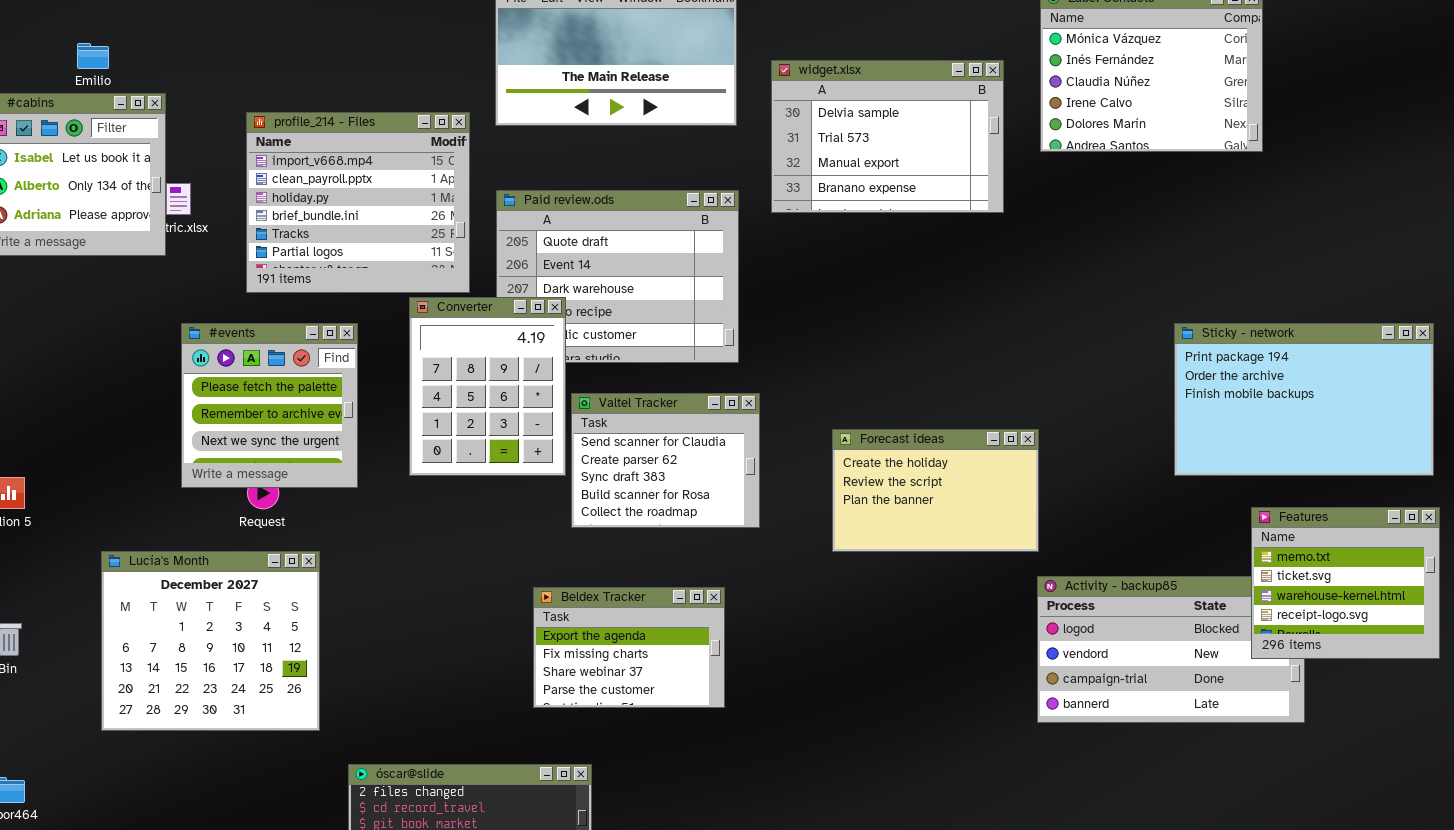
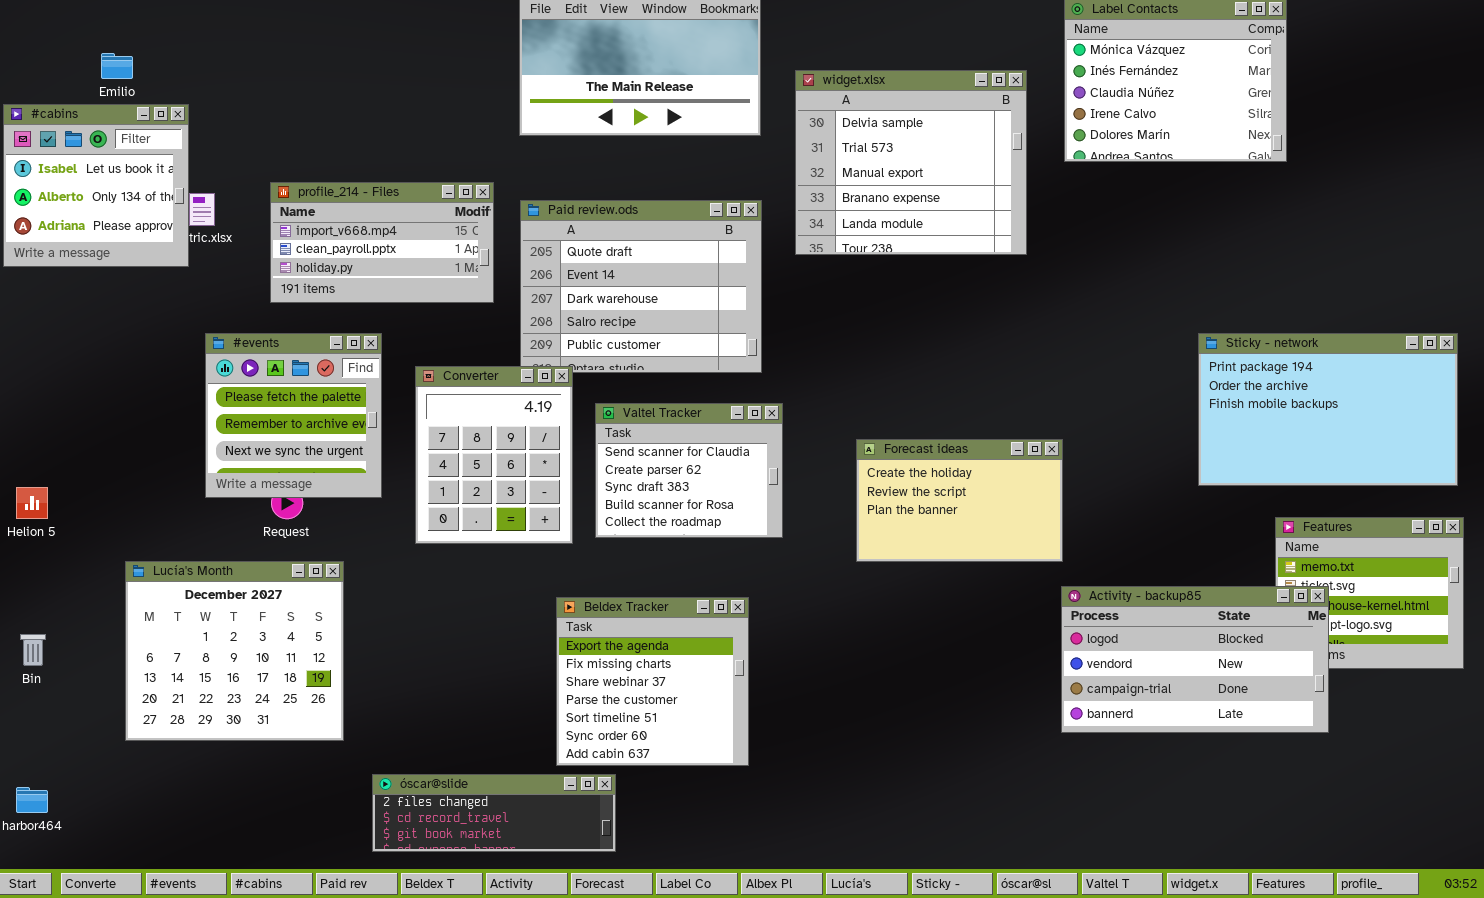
widget.xlsx: [771,60,1004,213] -> [795,70,1027,255], resized
profile_214 - Files: [246,112,470,293] -> [270,182,494,303], resized
Converter: [409,297,566,476] -> [415,366,573,544], moved
Activity - backup85: [1037,576,1305,723] -> [1061,586,1329,733], raised
Beldex Tracker: [533,587,725,708] -> [556,597,749,766], resized

